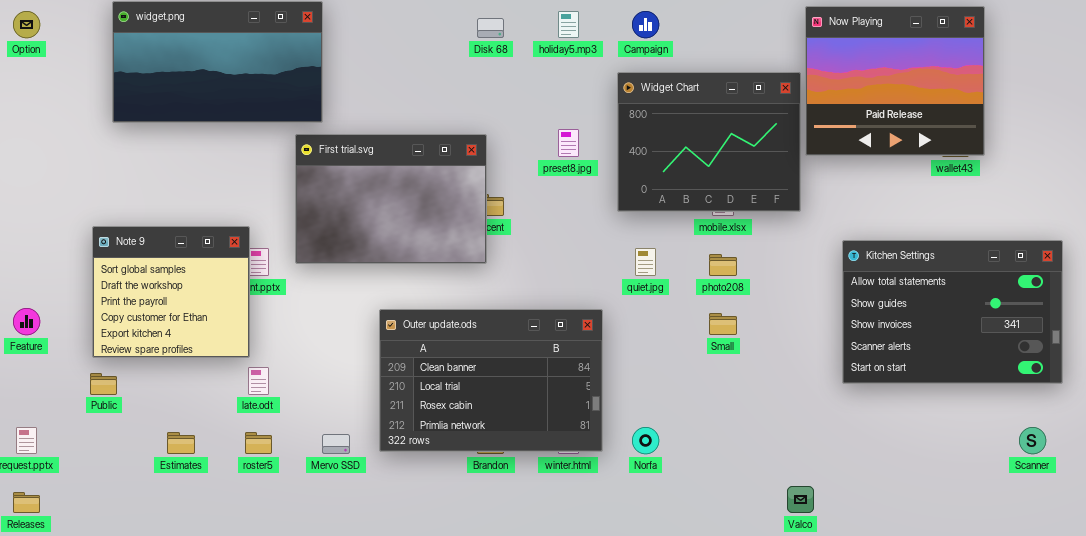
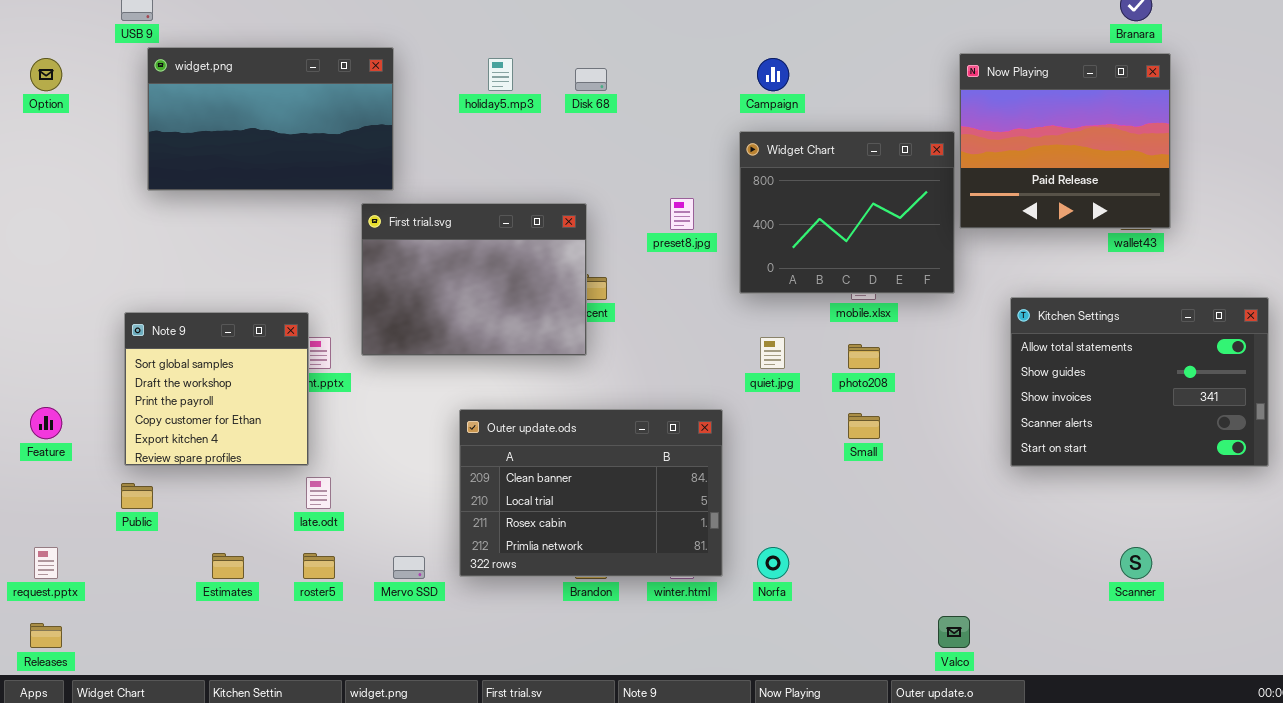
holiday5.mp3: [558,11,579,38] -> [488,58,513,91], moved
Kitchen Settings: [842,240,1063,384] -> [1010,297,1269,467], moved
Scanner: [1019,427,1046,454] -> [1120,547,1152,579], moved

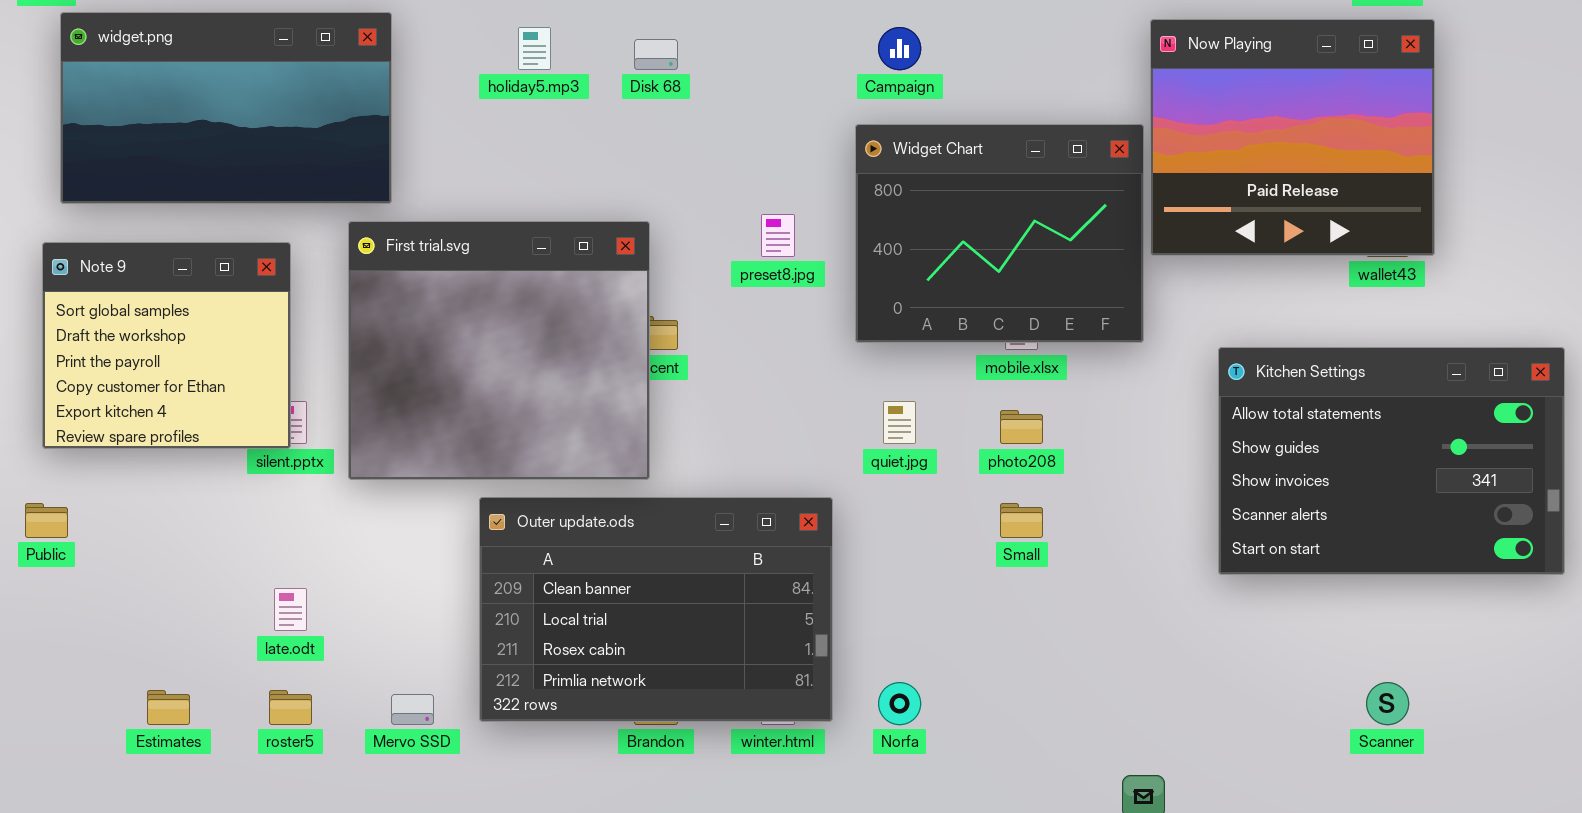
First trial.svg: [361,203,587,356] -> [348,221,650,480], resized
Note 9: [124,312,309,466] -> [42,242,291,449], moved
Public: [121,483,153,509] -> [25,503,68,538], moved

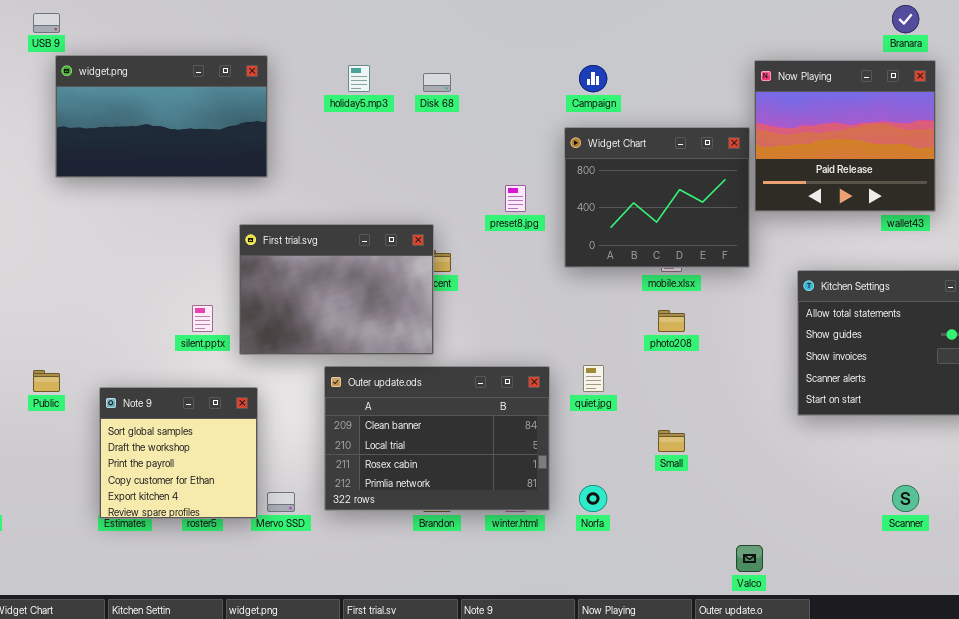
First trial.svg: [348,221,650,480] -> [239,224,434,355], resized
Note 9: [42,242,291,449] -> [99,387,258,519], moved
quiet.jpg: [883,401,916,444] -> [583,365,604,392], moved
Small: [1000,503,1043,538] -> [658,430,685,452], moved

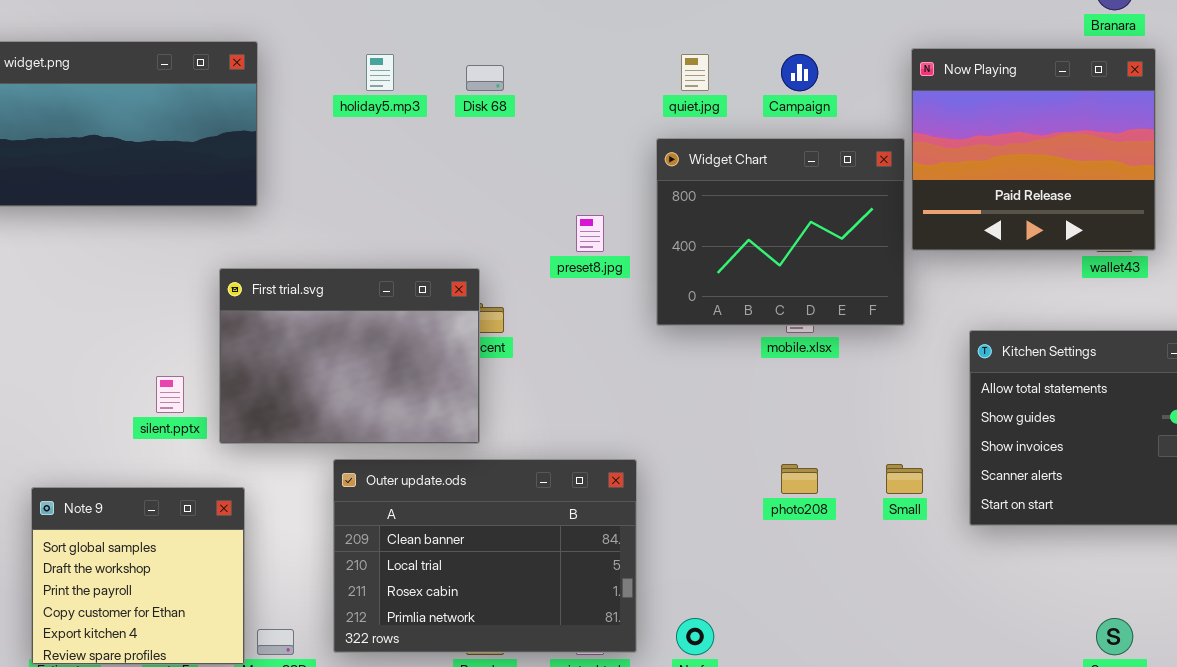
Campaign: [579,65,607,92] -> [781,54,818,91], moved
photo208: [658,310,685,332] -> [781,464,818,494], moved
quiet.jpg: [583,365,604,392] -> [681,54,709,91], moved
Small: [658,430,685,452] -> [886,464,923,494], moved

